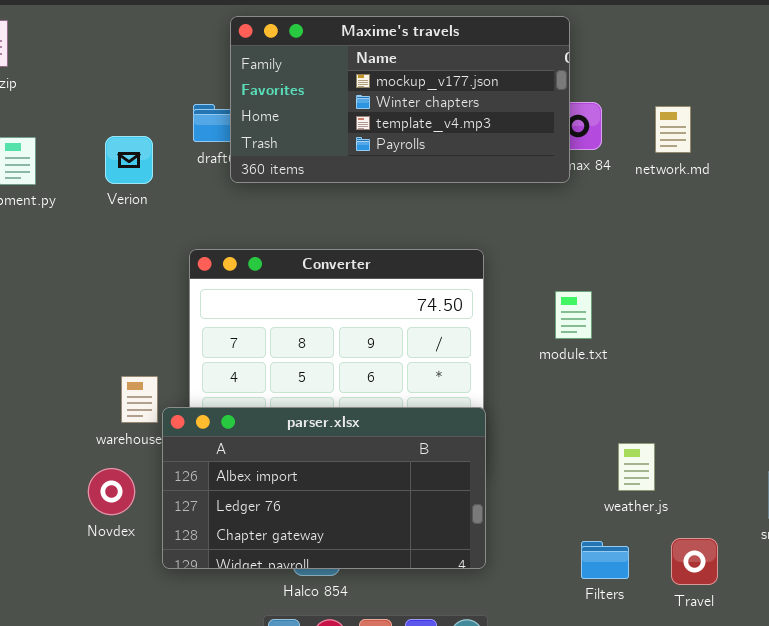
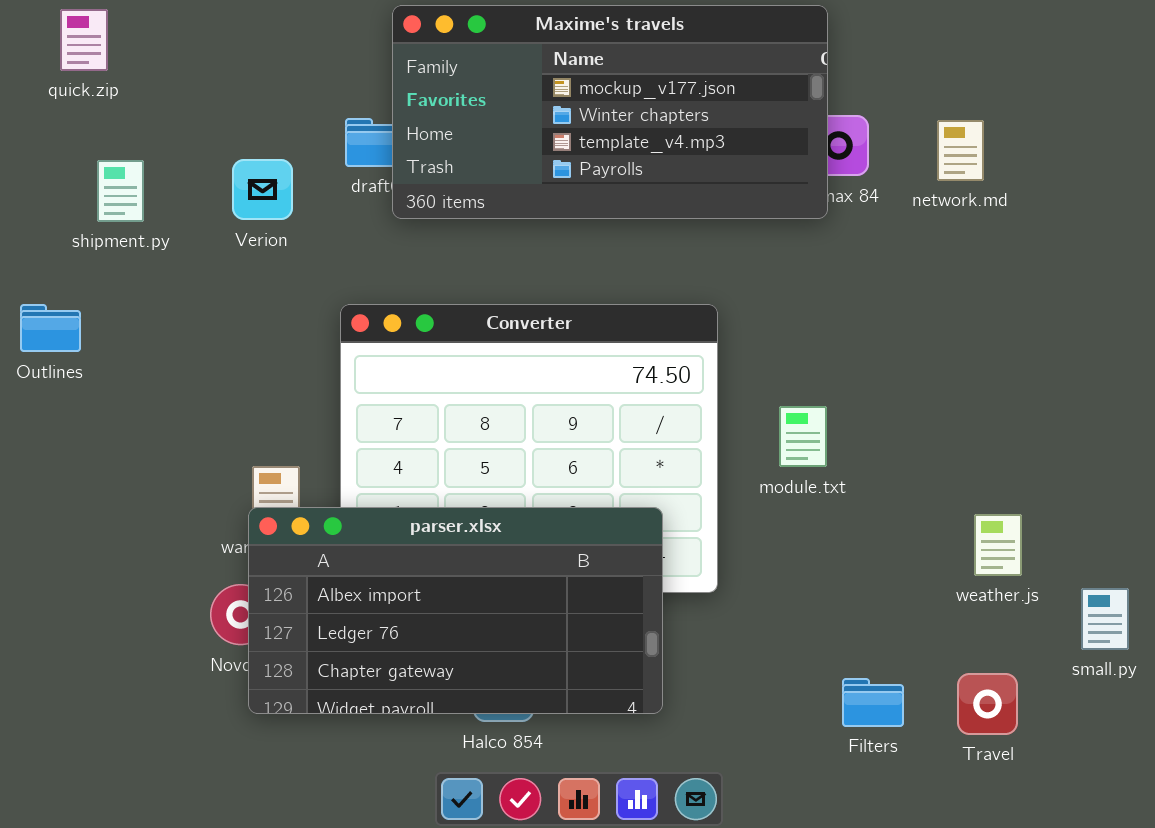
module.txt: [555,291,592,339] -> [779,406,827,467], moved
parser.xlsx: [162,407,486,569] -> [248,507,663,714], moved
weather.js: [618,443,655,491] -> [974,514,1022,576], moved

